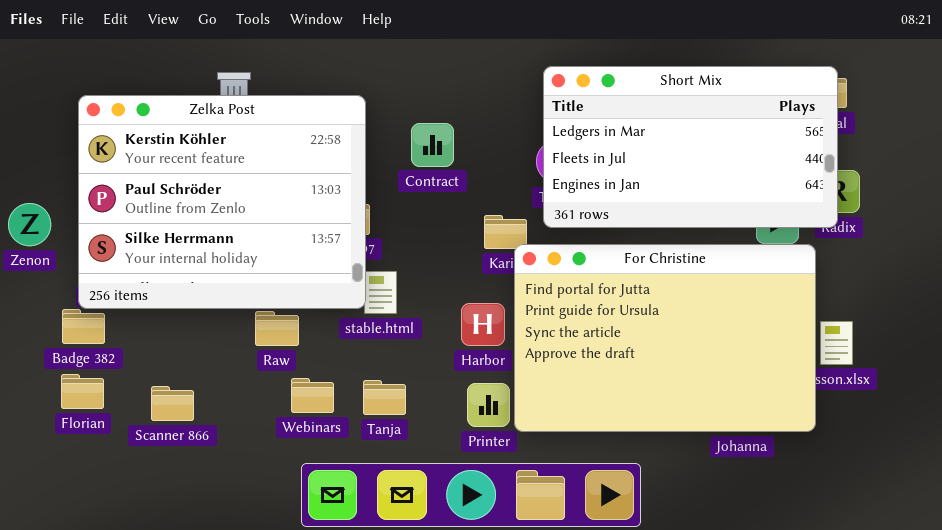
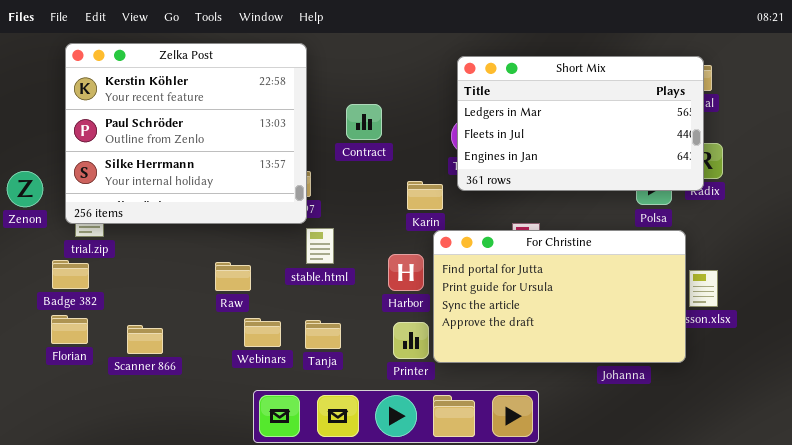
Zelka Post: [78,95,366,309] -> [65,43,307,224], moved
For Christine: [514,244,816,432] -> [433,230,686,363], resized

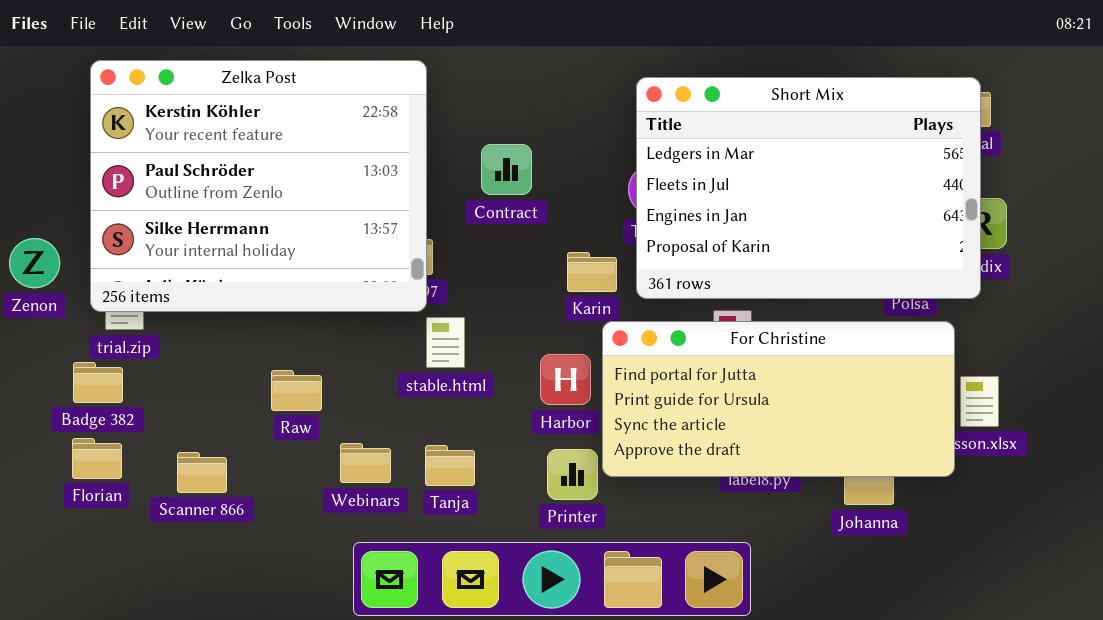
Short Mix: [457,56,704,191] -> [636,77,981,299], resized
For Christine: [433,230,686,363] -> [602,321,955,477], resized
Raw: [215,262,251,291] -> [271,370,322,411], moved

